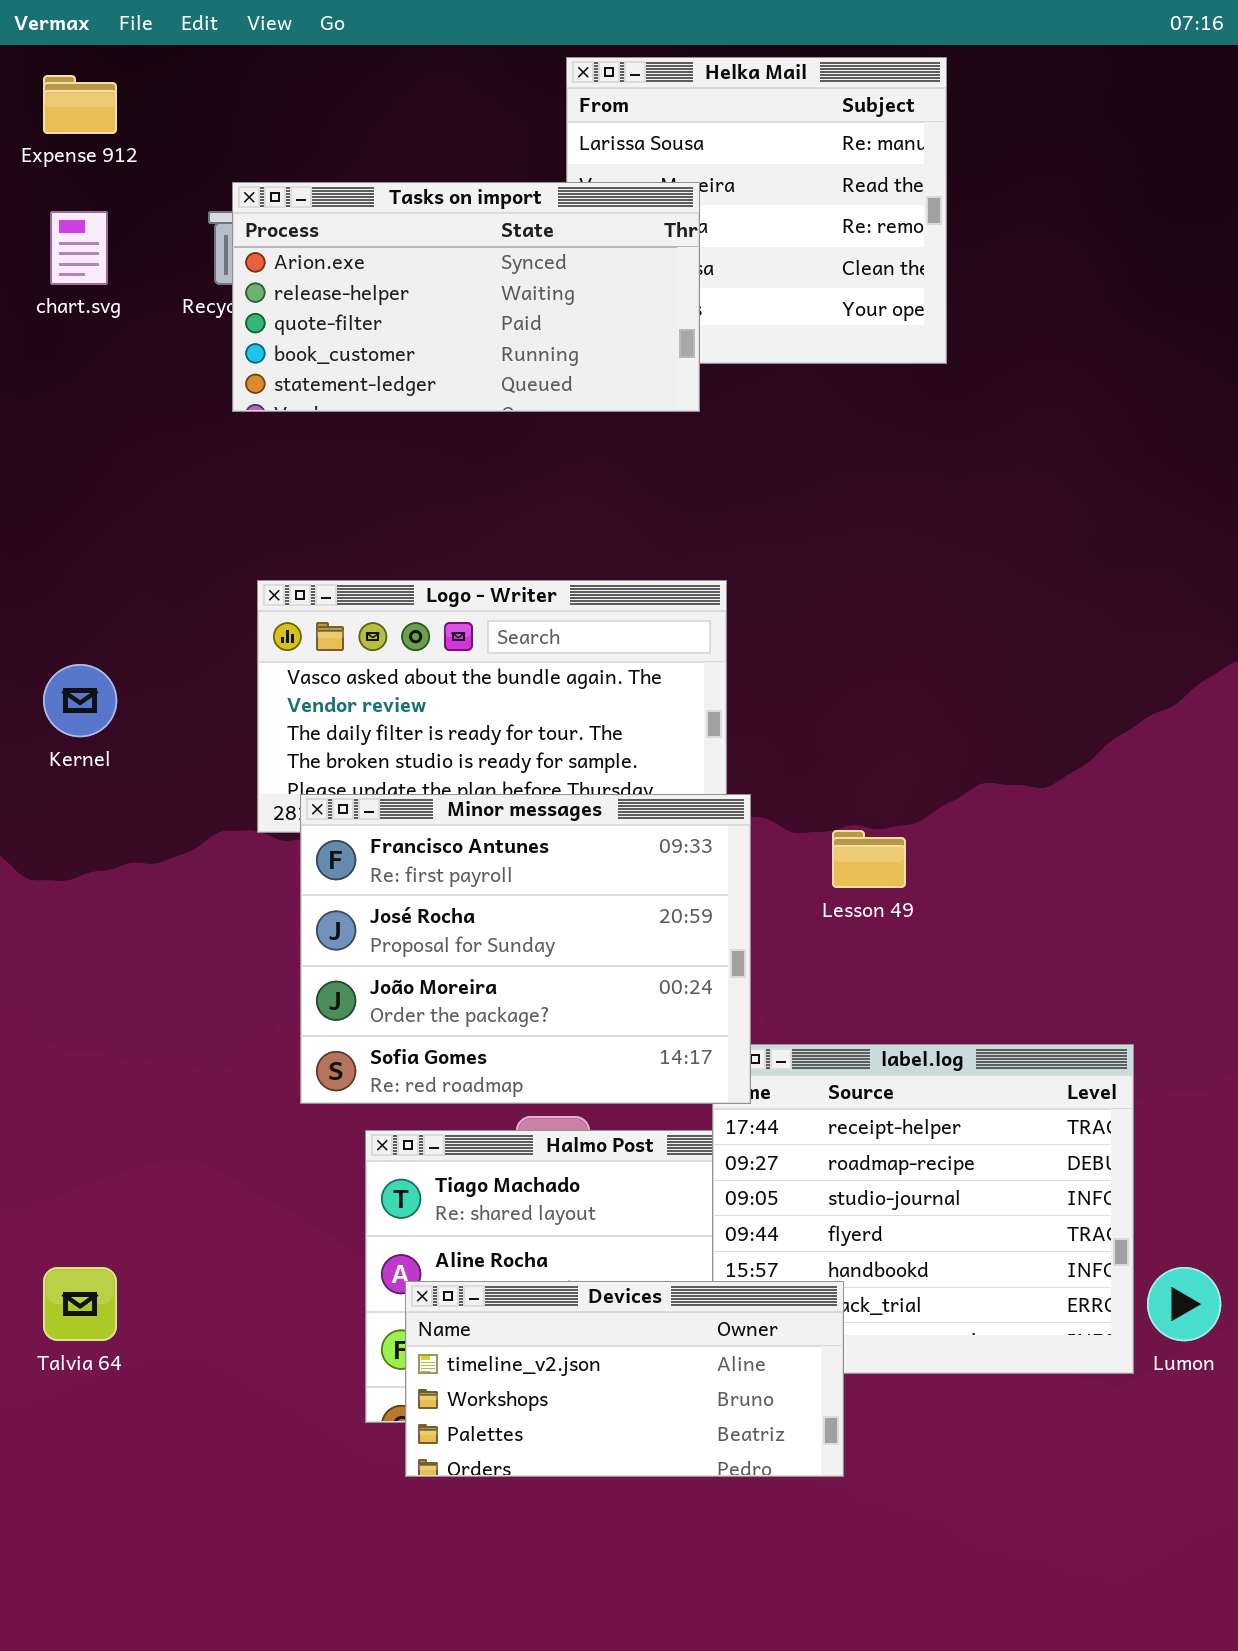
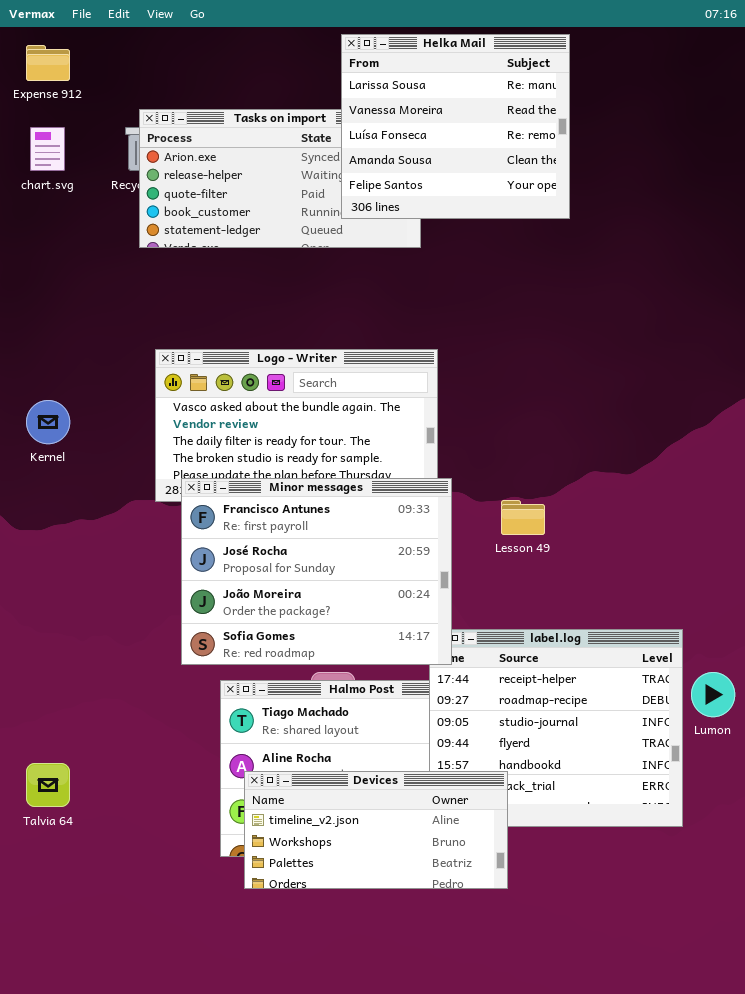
Helka Mail: [566,57,947,364] -> [341,34,570,219], raised
Lumon: [1147,1267,1221,1341] -> [691,672,735,717], moved

